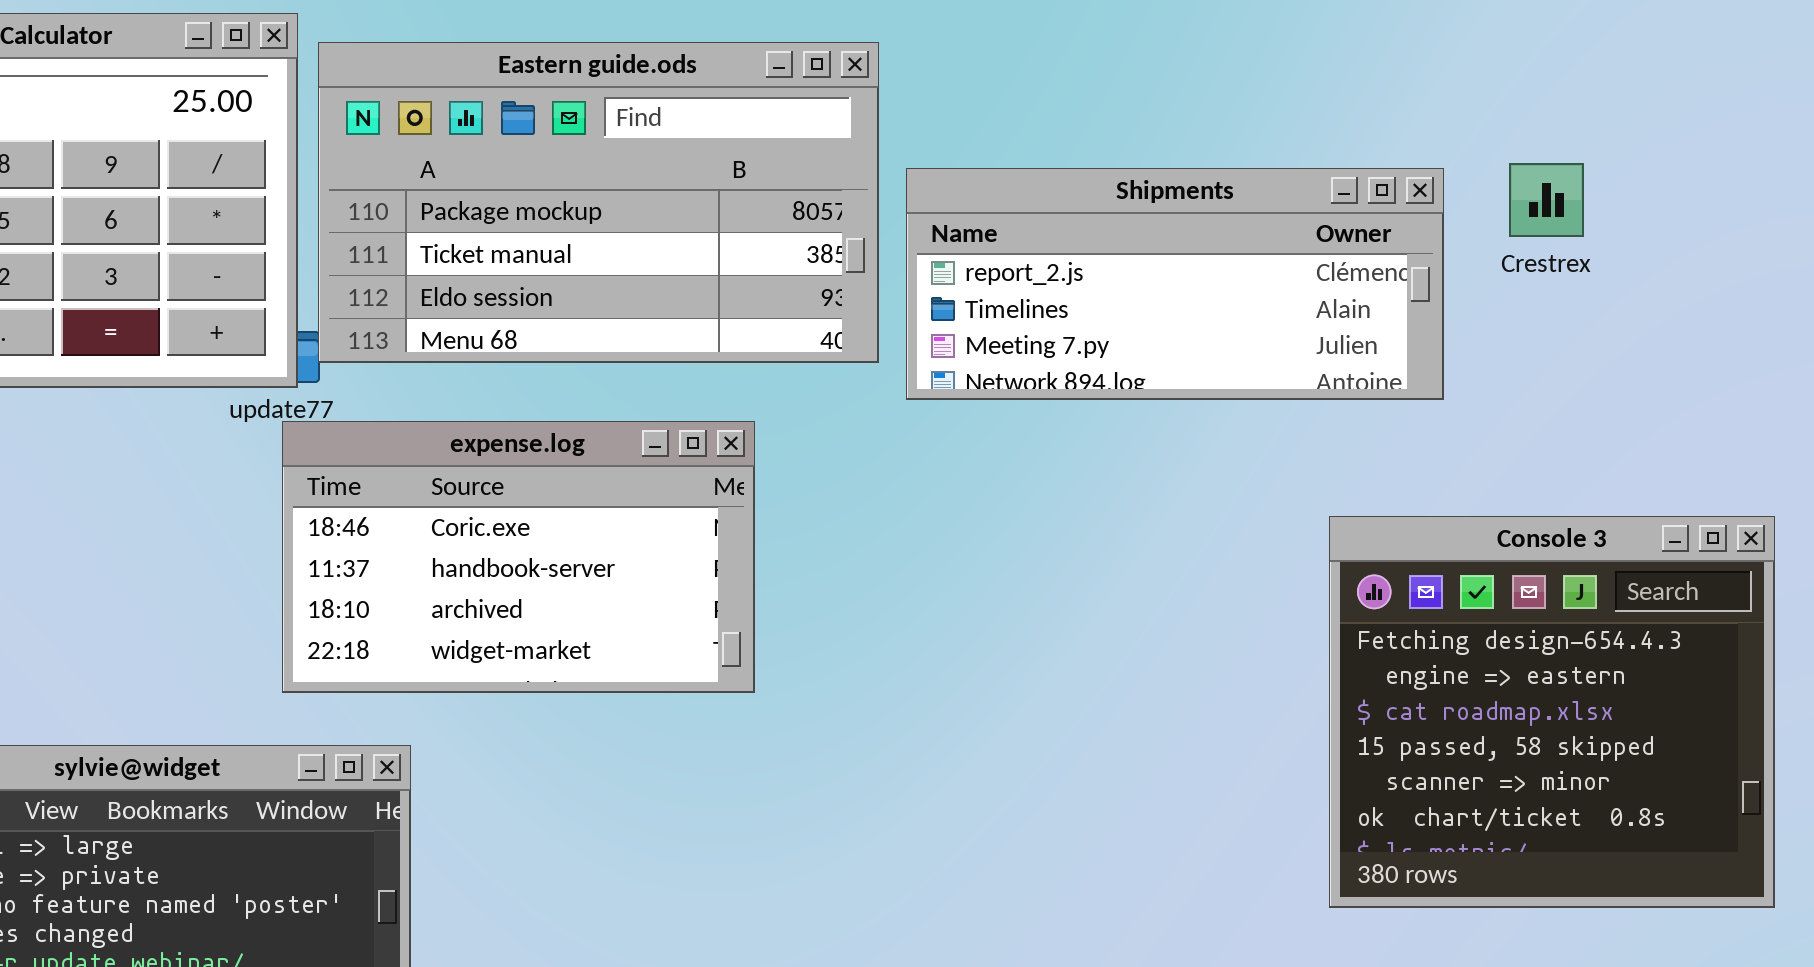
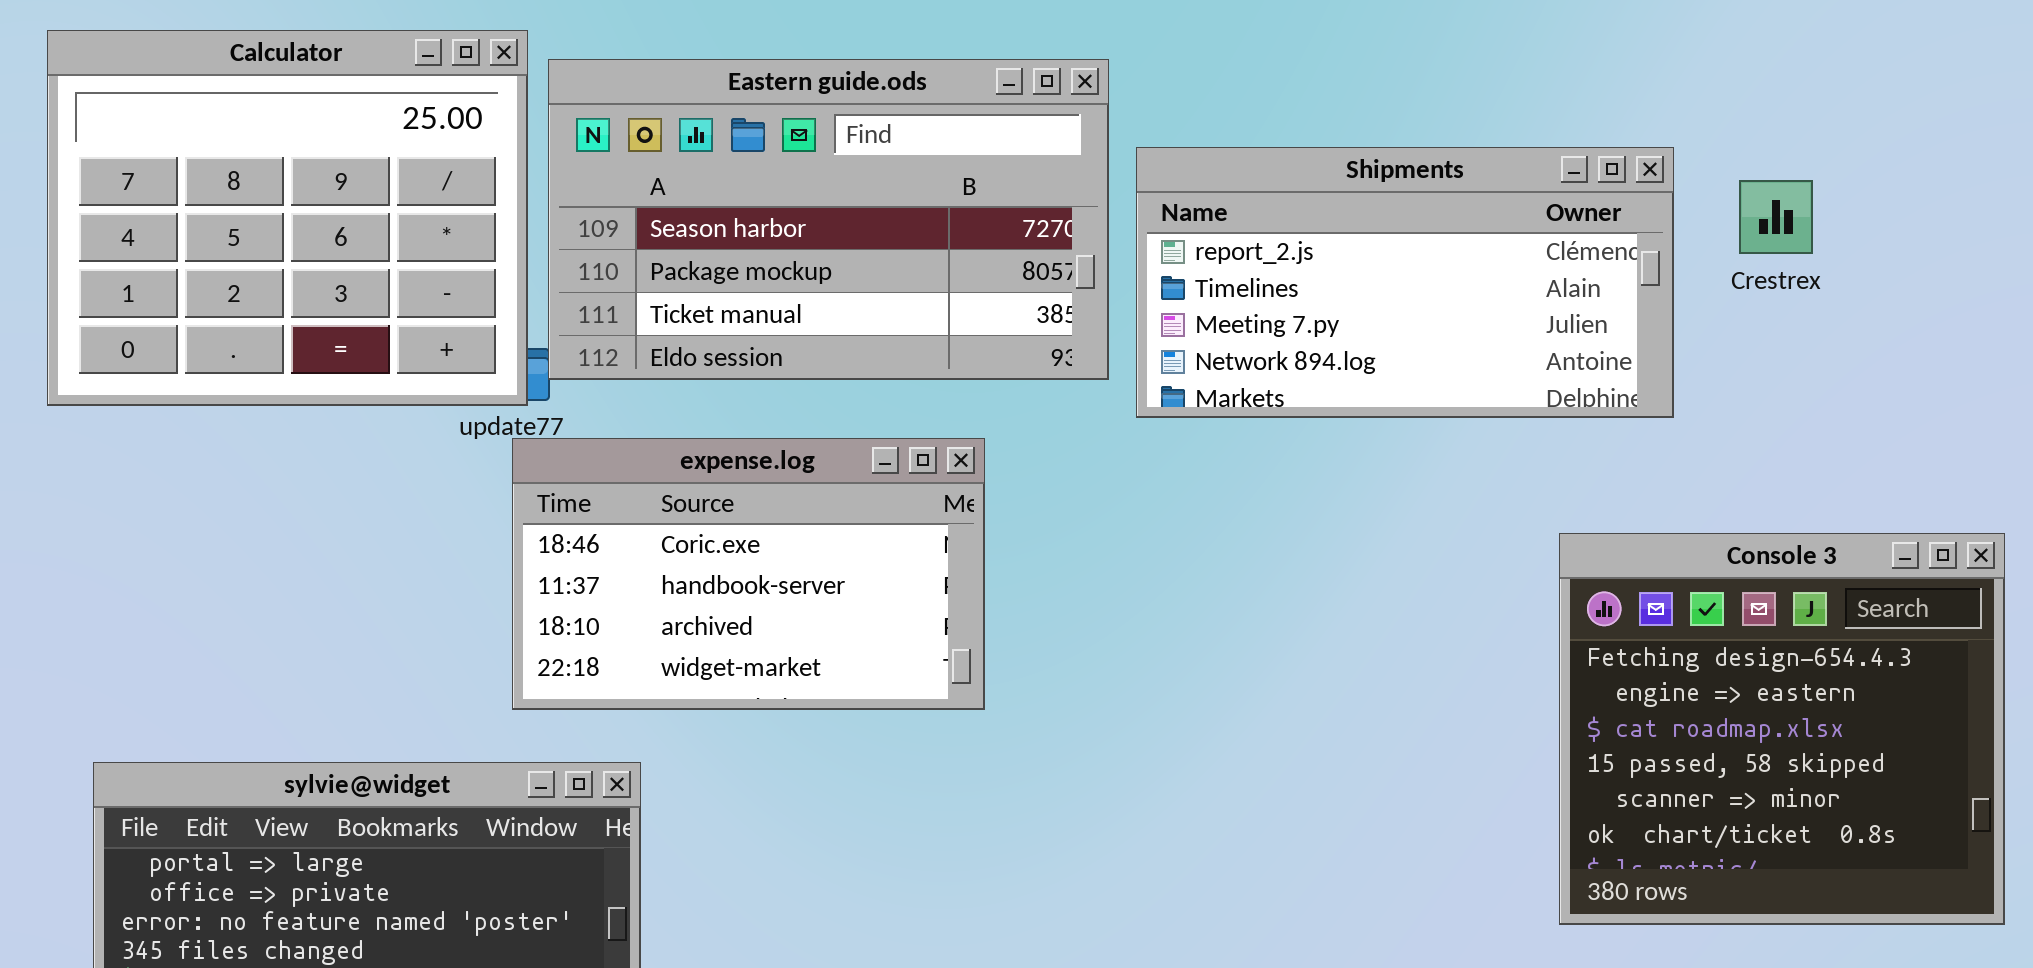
Eastern guide.ods: [318,42,879,363] -> [548,59,1109,380], scrolled up 1 row
Shipments: [906,168,1444,400] -> [1136,147,1674,418], resized

